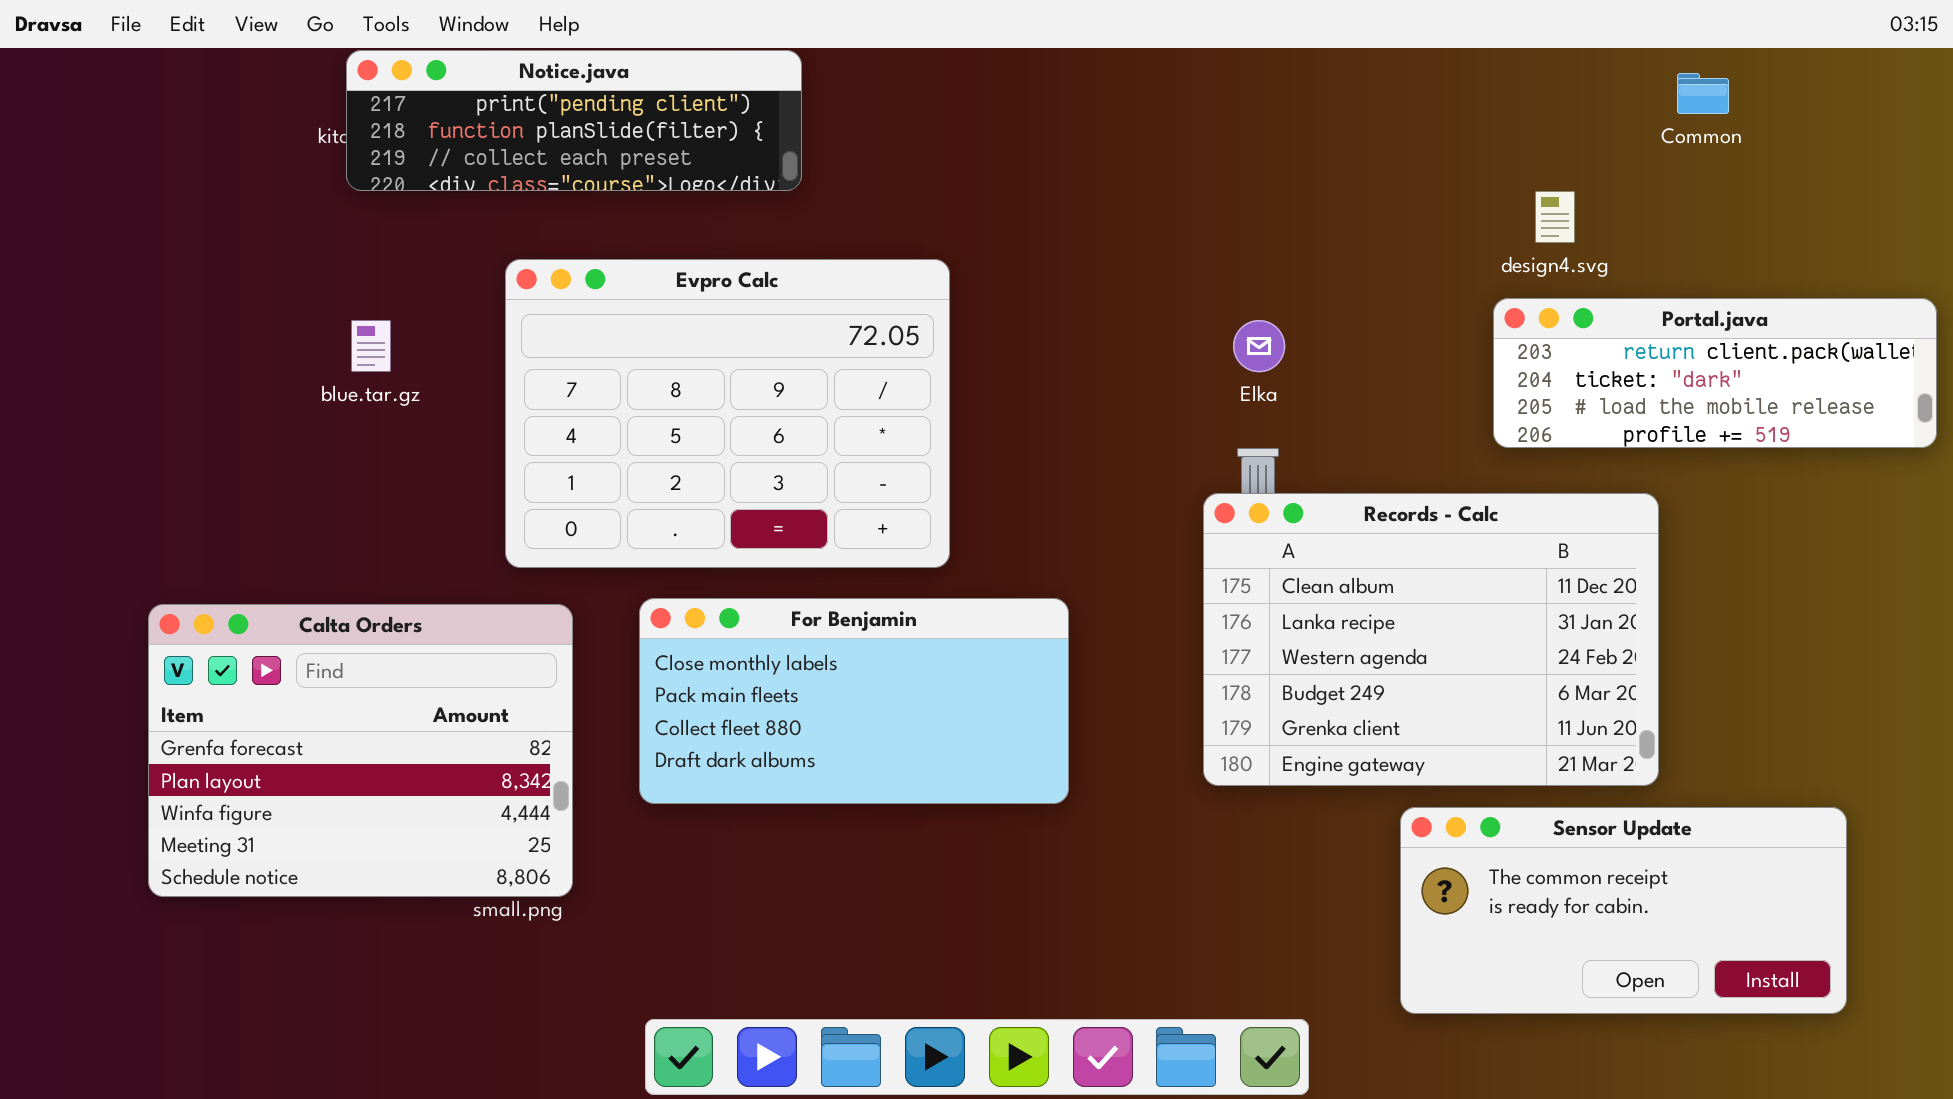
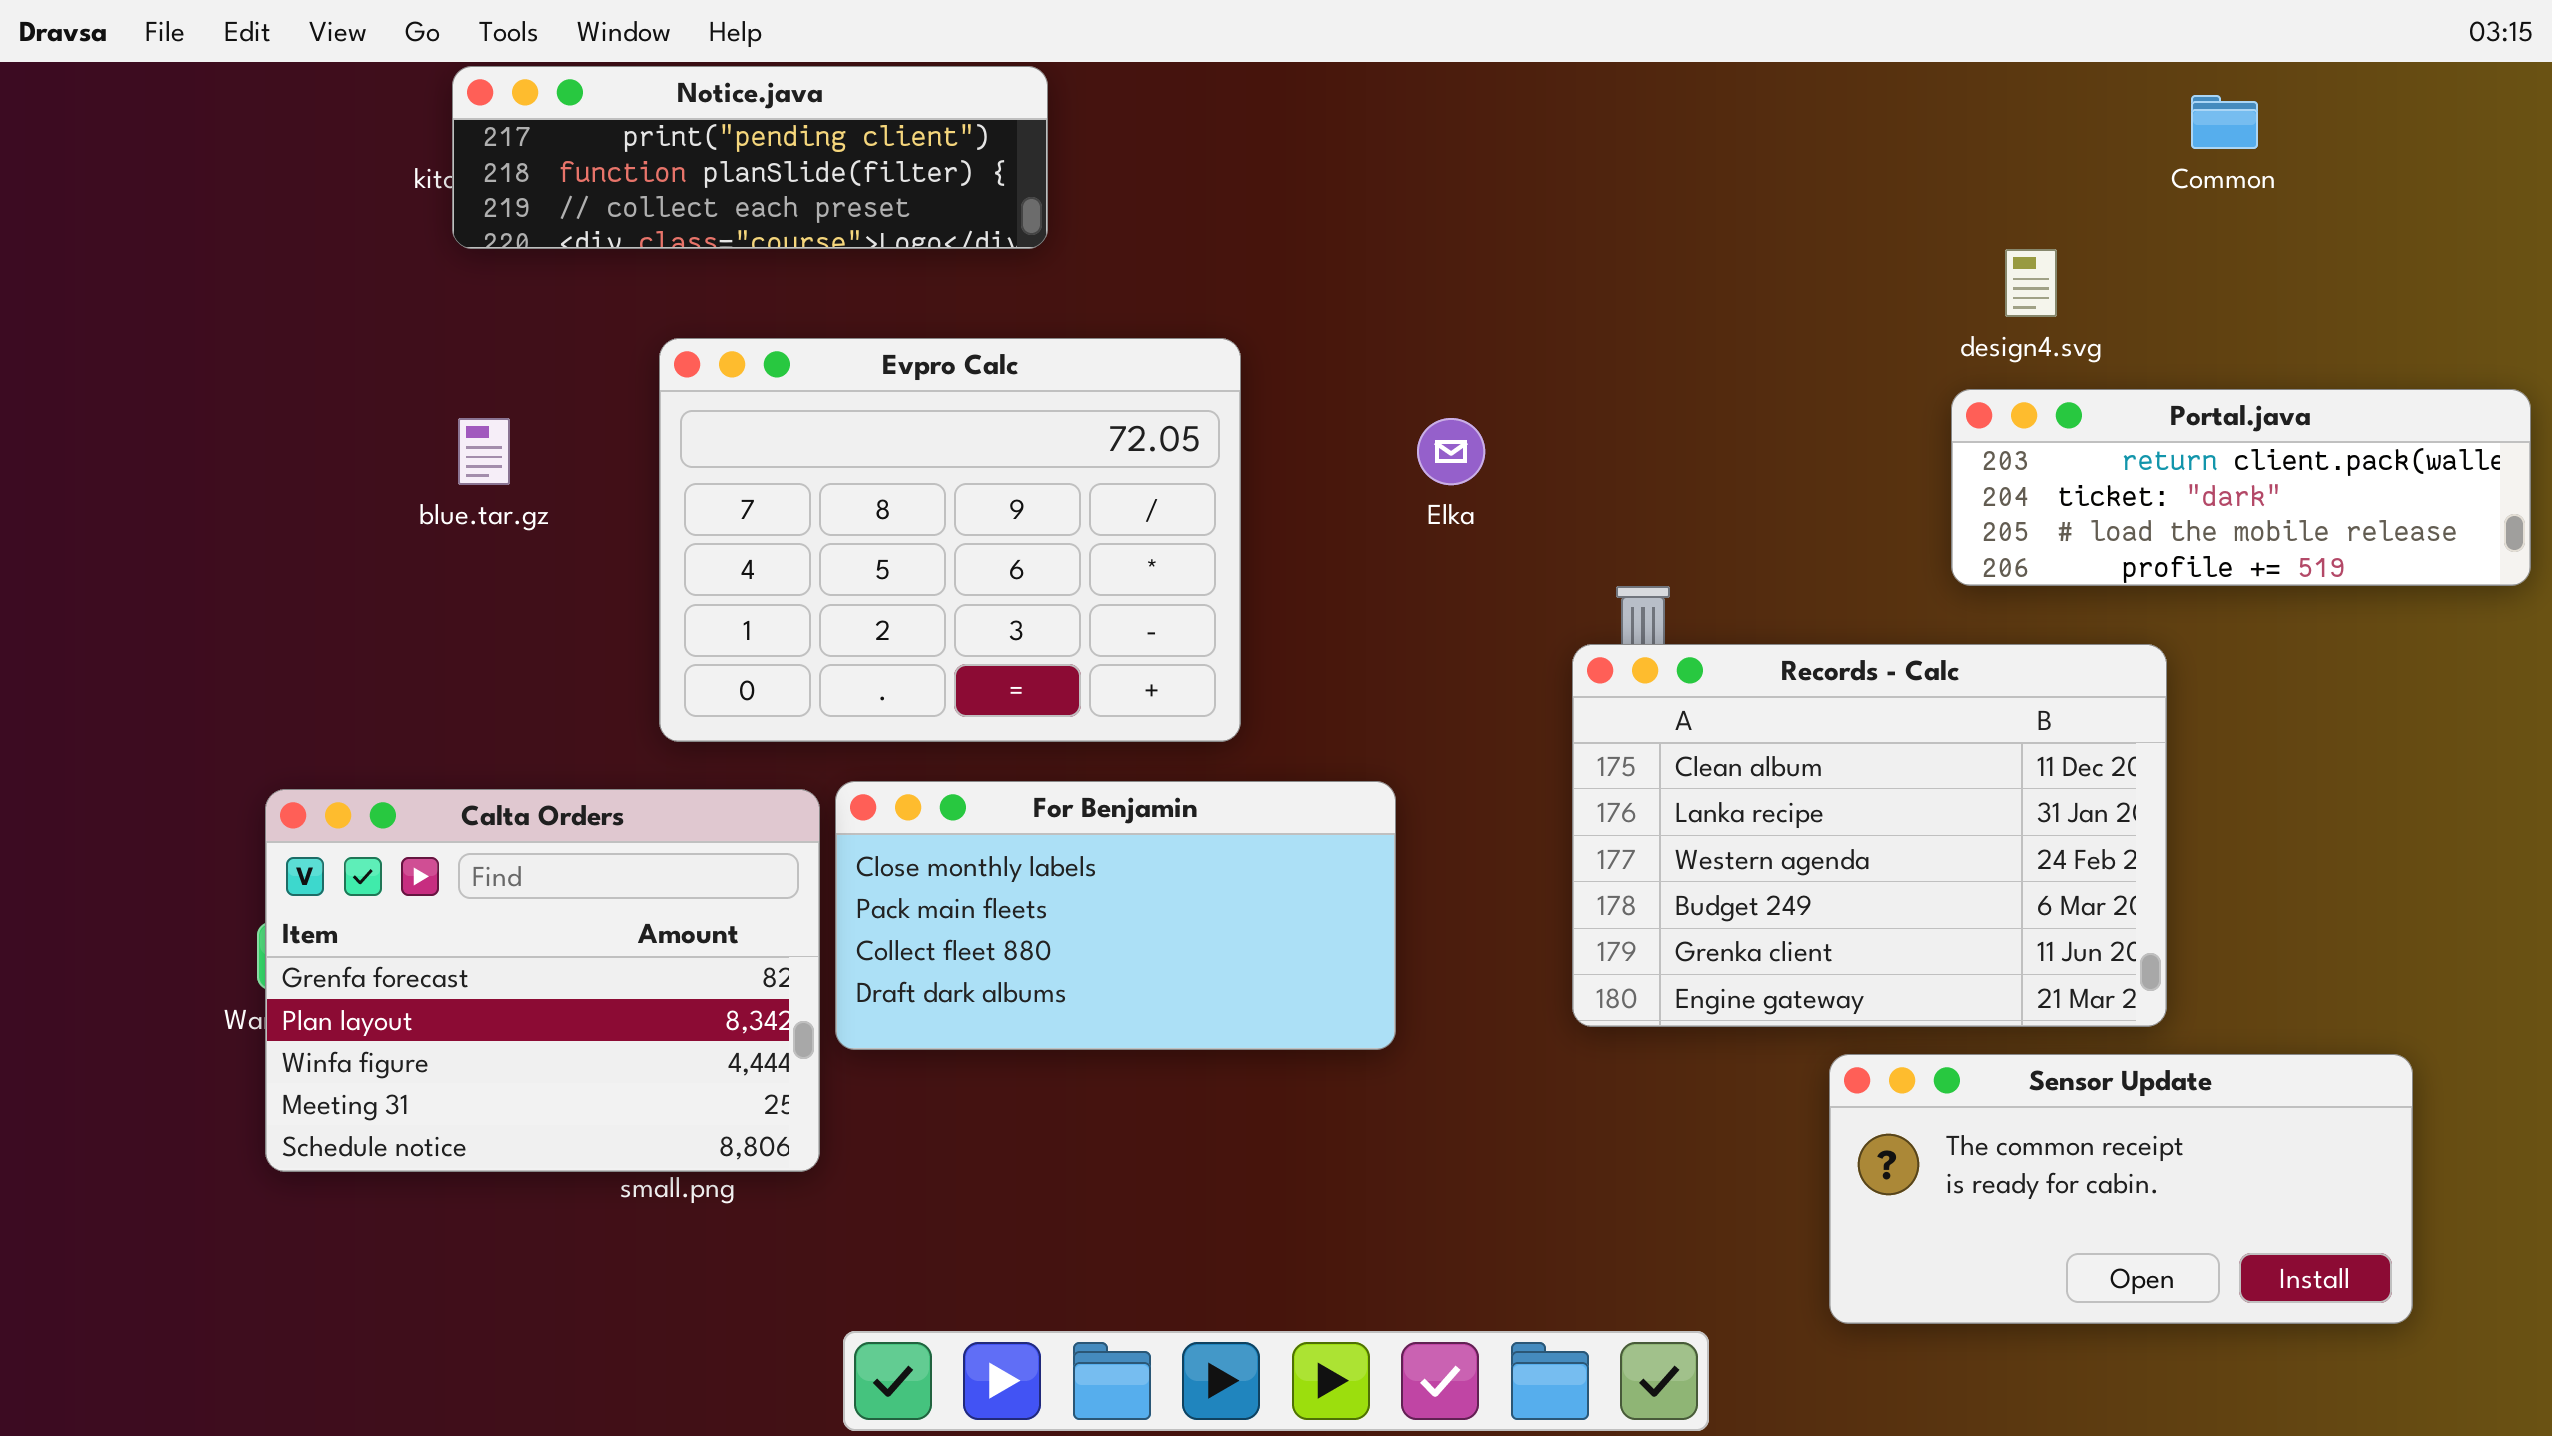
Elka: [1233,320,1285,372] -> [1417,418,1485,485], moved
Calta Orders: [148,604,573,897] -> [265,789,820,1172], moved

